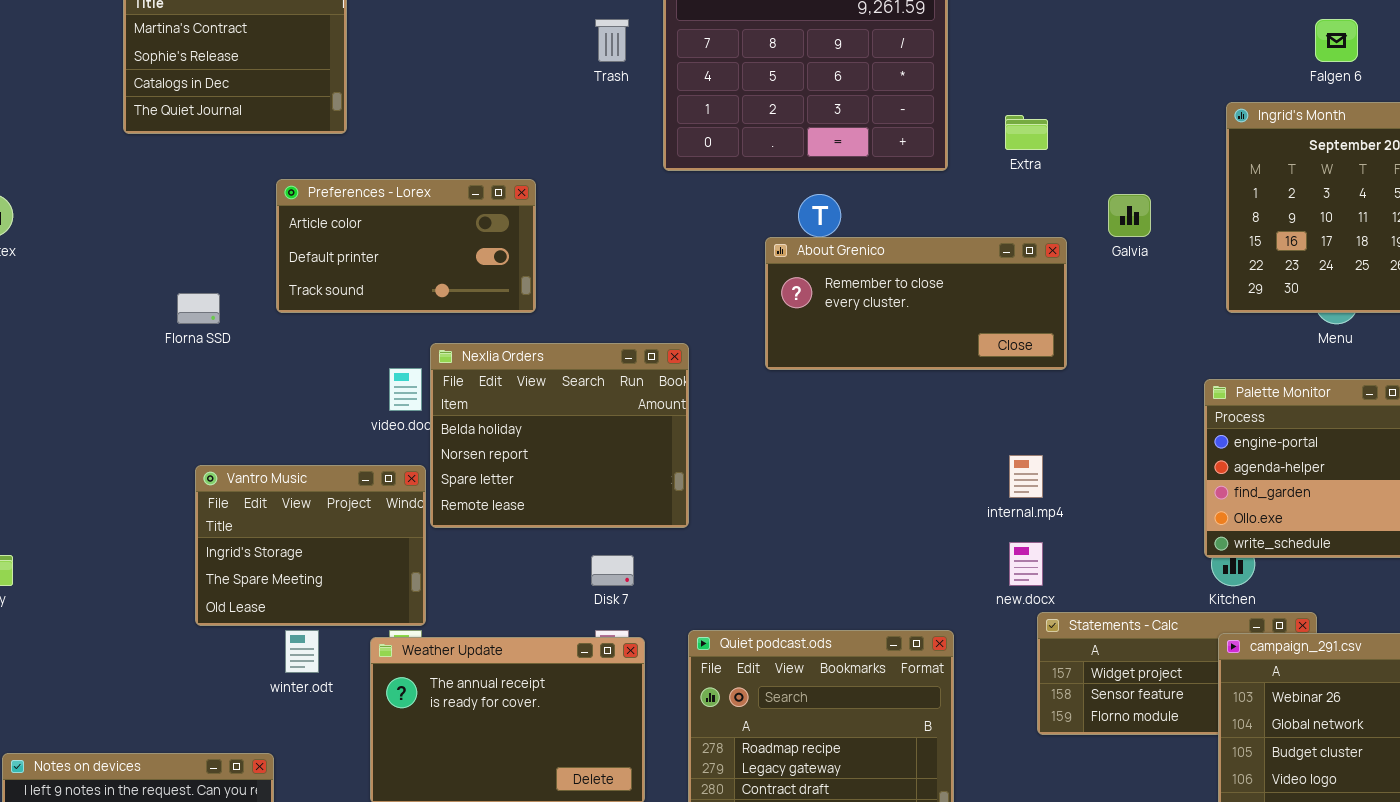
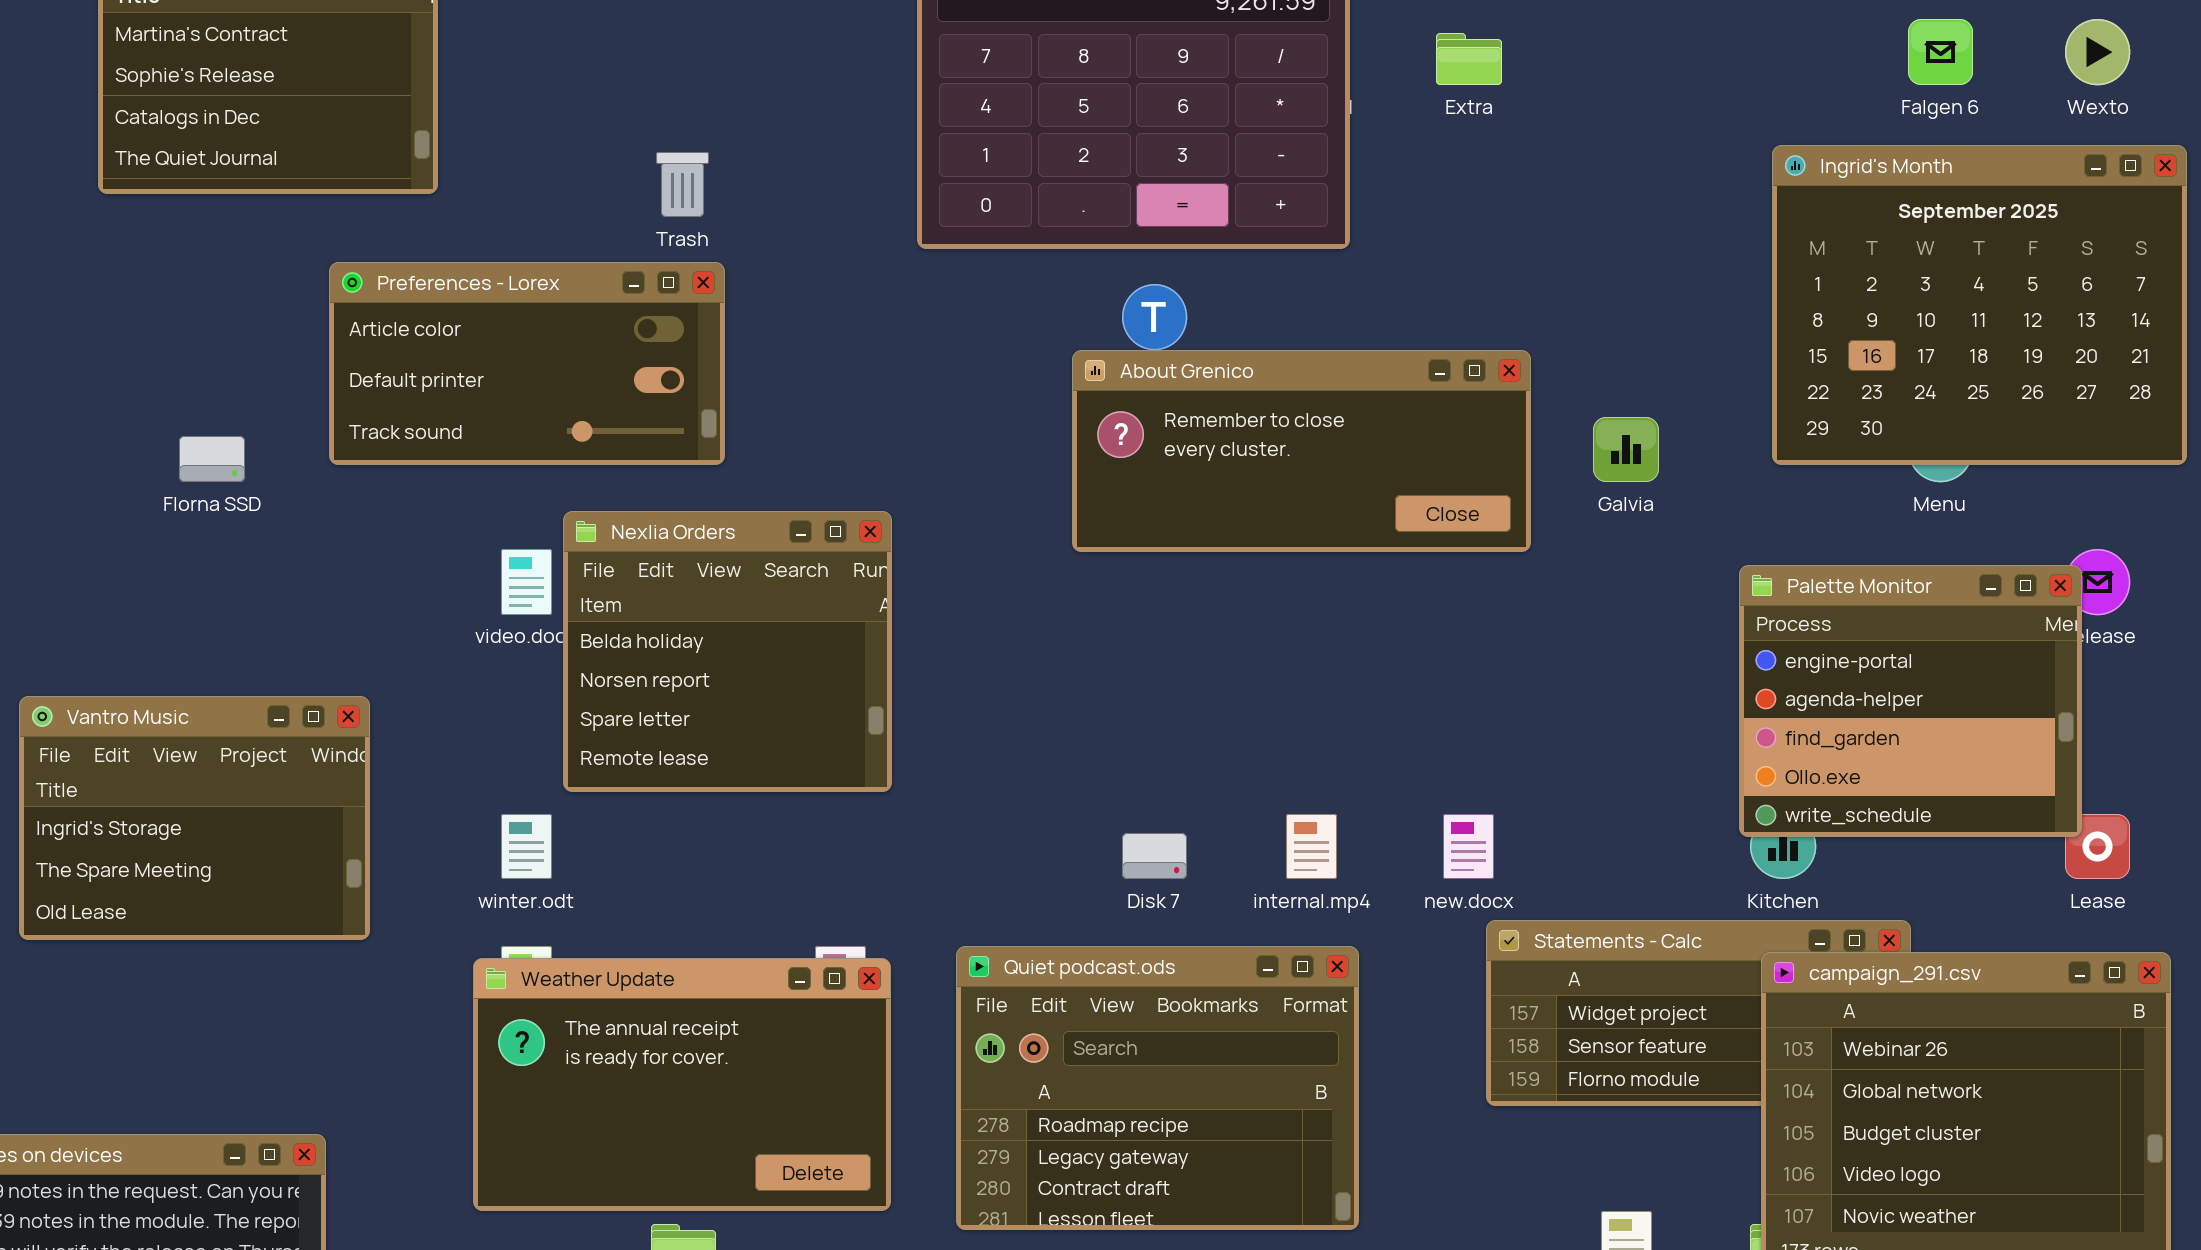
Trash: [595,19,629,62] -> [656,152,709,217], moved
Extra: [1005,115,1048,150] -> [1436,33,1502,85], moved
Galvia: [1108,194,1151,237] -> [1593,417,1659,482], moved
Nexlia Orders: [430,343,689,528] -> [563,511,892,792], resized
internal.mp4: [1009,455,1043,498] -> [1286,814,1337,879], moved
Vantro Music: [195,465,426,626] -> [19,696,370,940], moved
Disk 7: [591,555,634,586] -> [1122,833,1187,879], moved
winter.odt: [285,630,319,673] -> [501,814,552,879], moved

